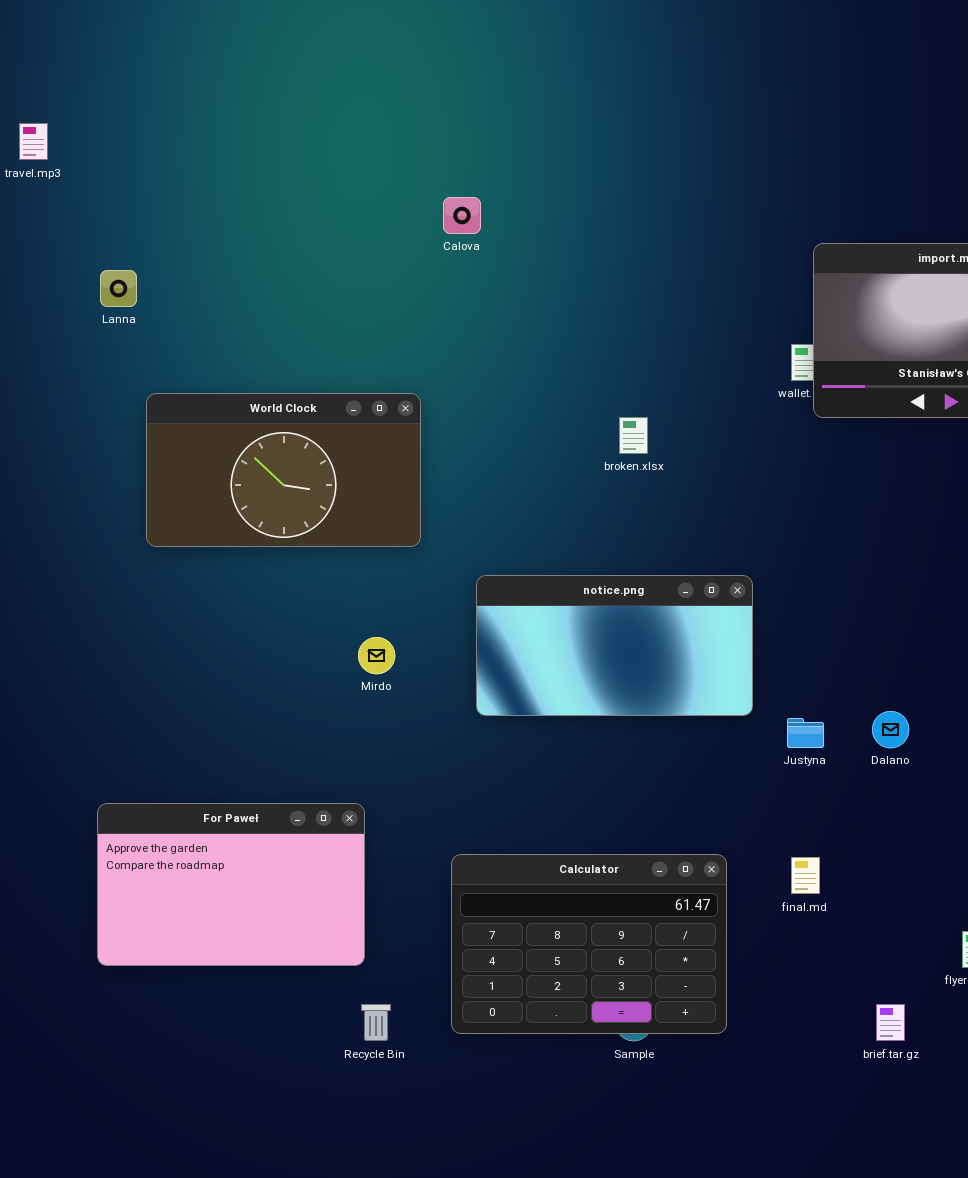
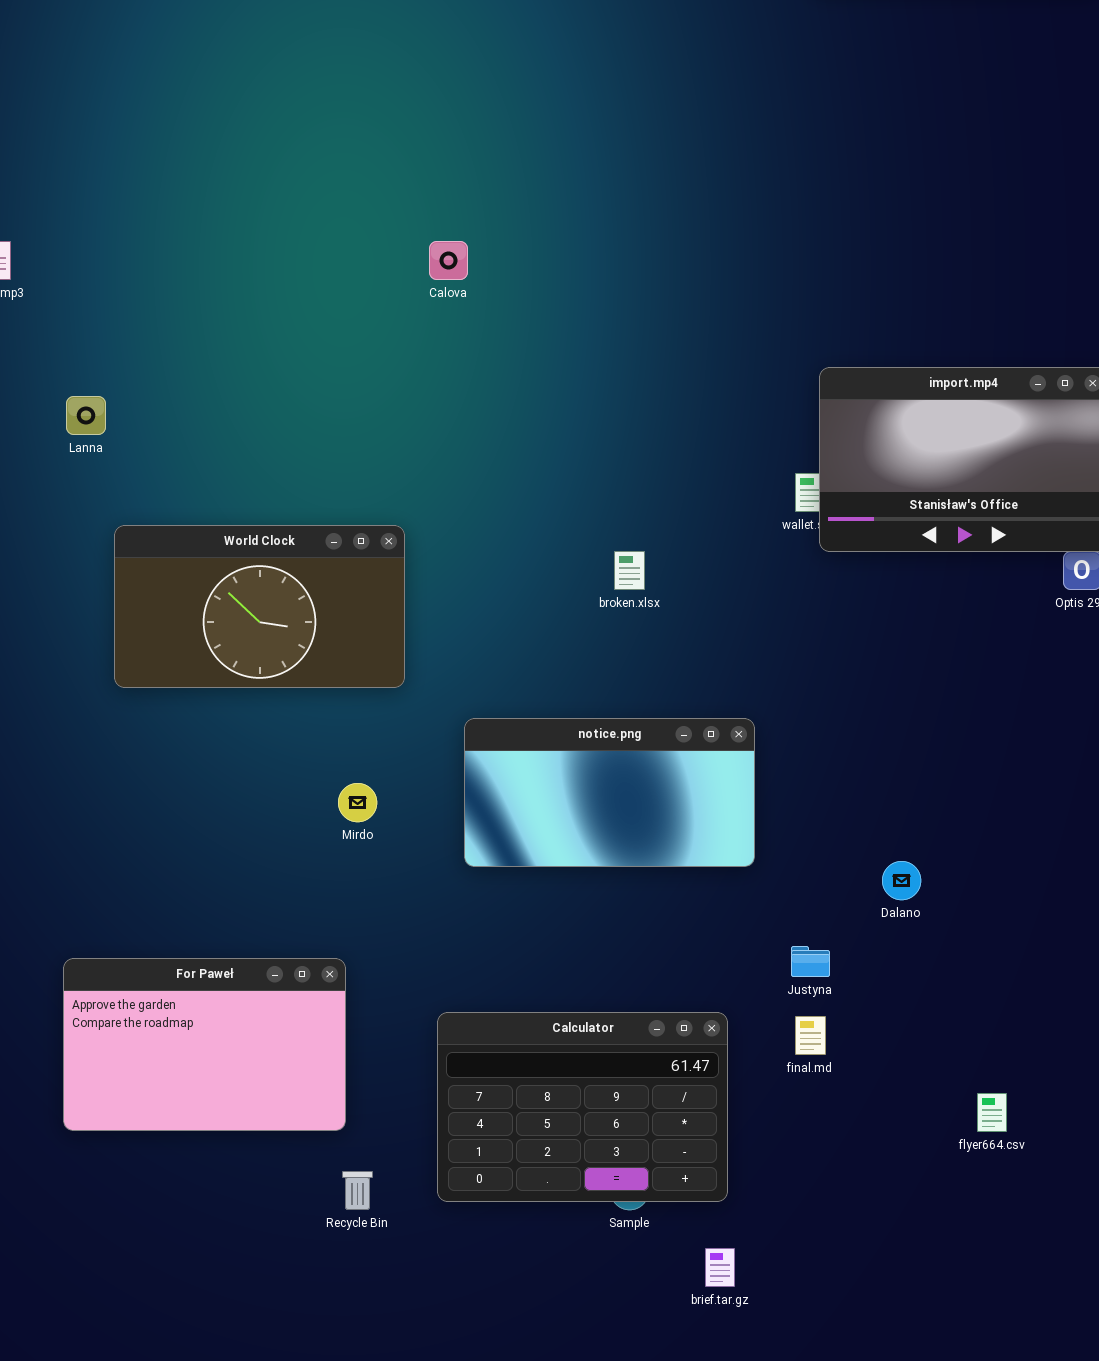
Calova: [443,197,481,234] -> [429,241,468,280], moved
Justyna: [787,718,824,748] -> [791,946,830,977], moved
brief.tar.gz: [876,1004,905,1041] -> [705,1248,735,1287], moved

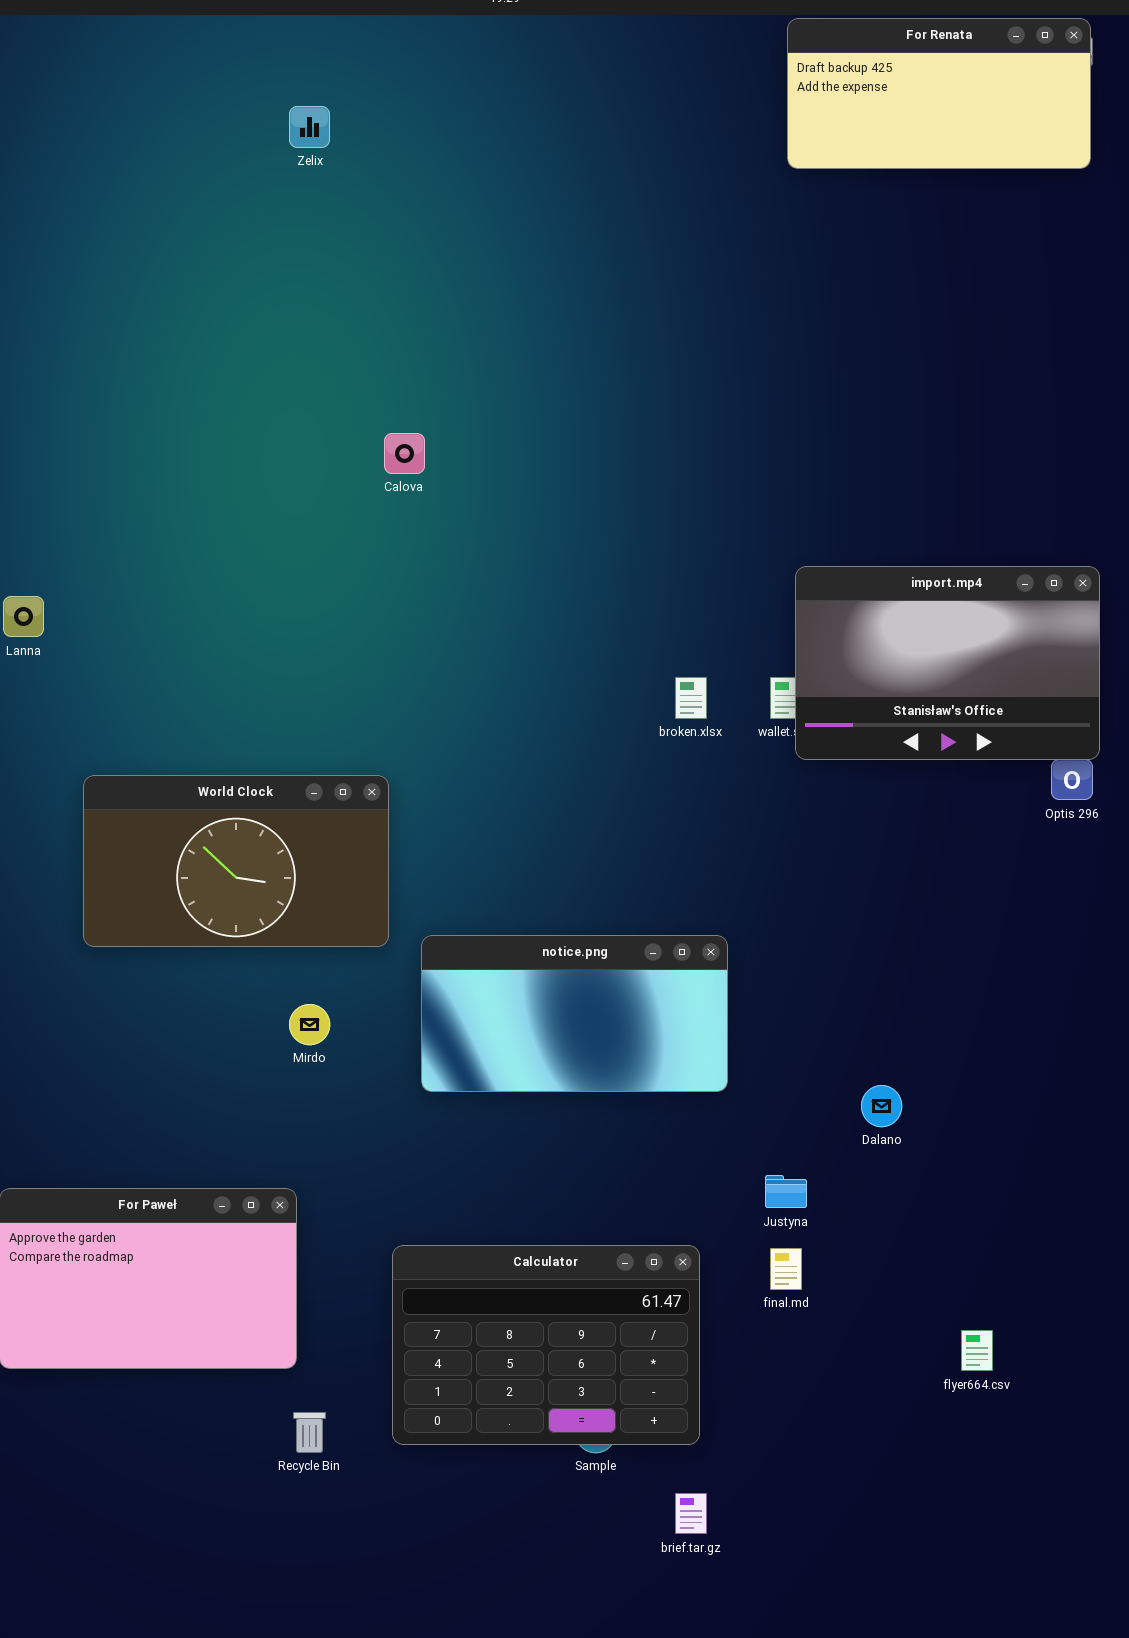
World Clock: [114,525,405,688] -> [83,775,389,947], moved
broken.xlsx: [614,551,645,590] -> [675,677,707,719], moved

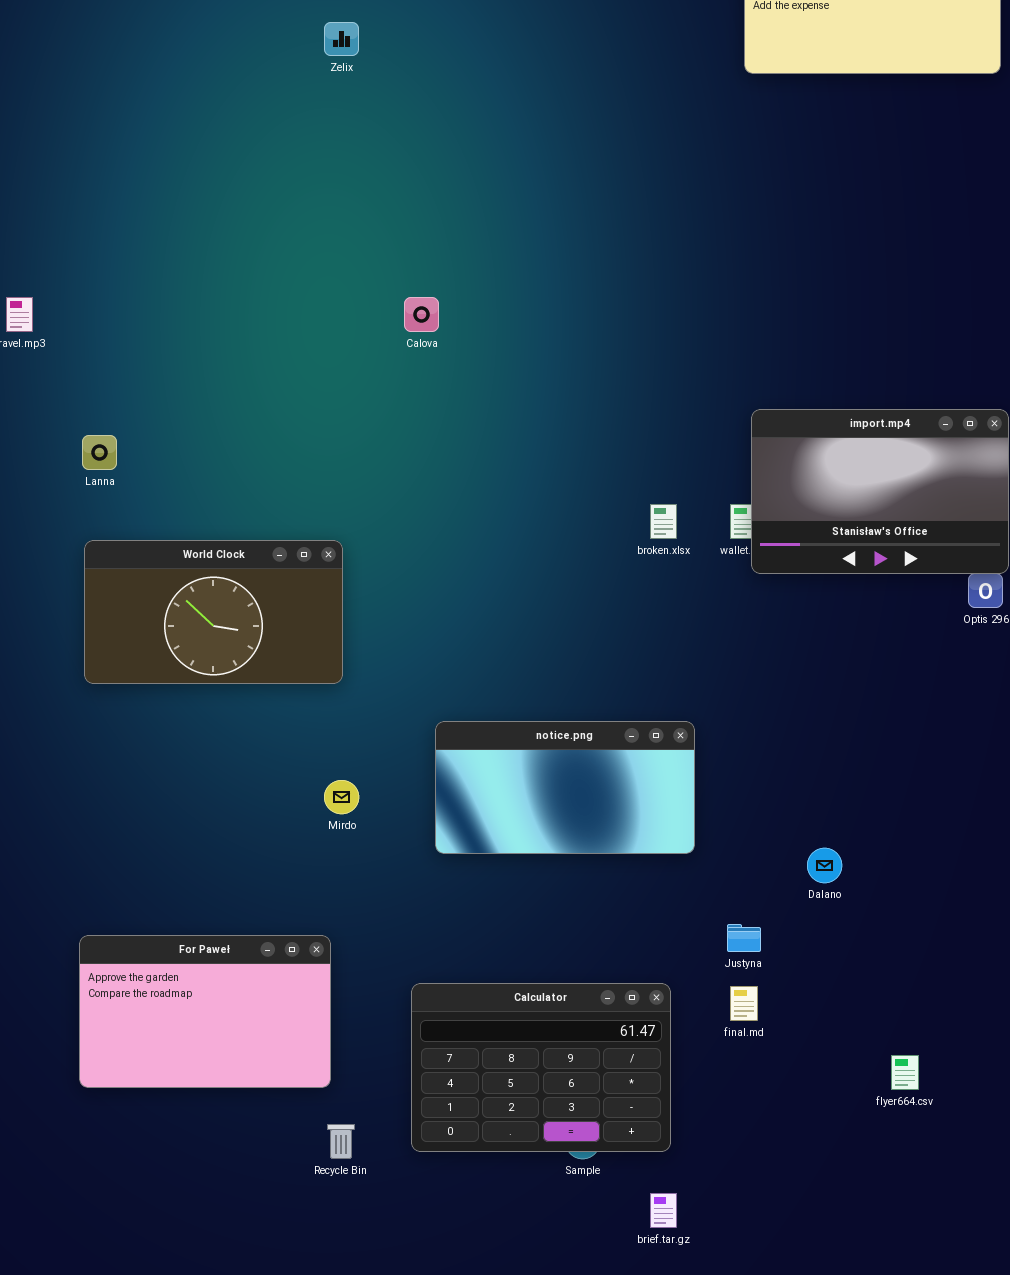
World Clock: [83,775,389,947] -> [84,540,343,684], moved

